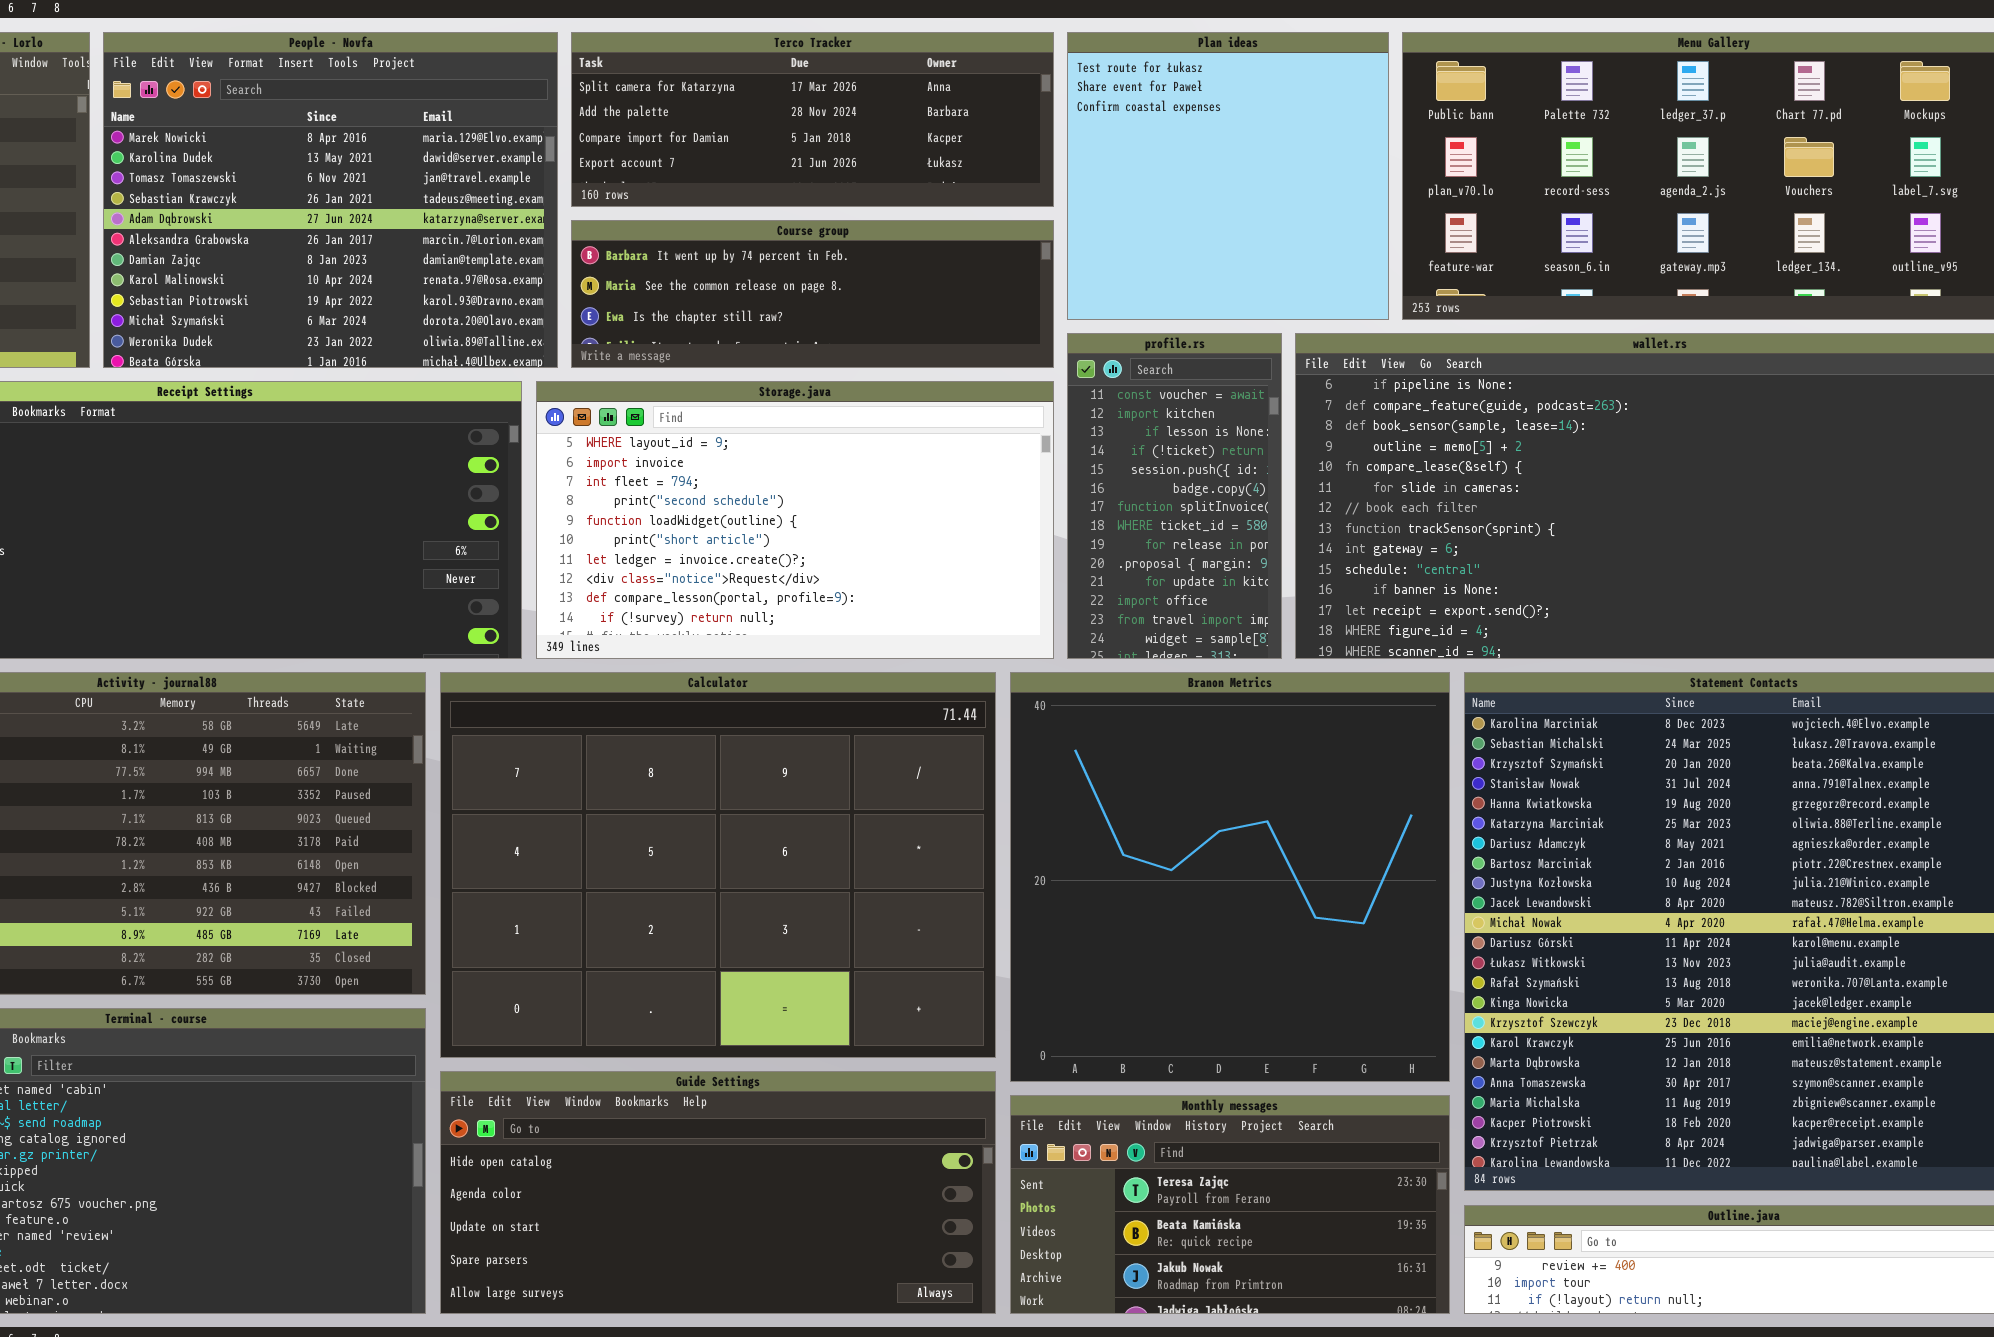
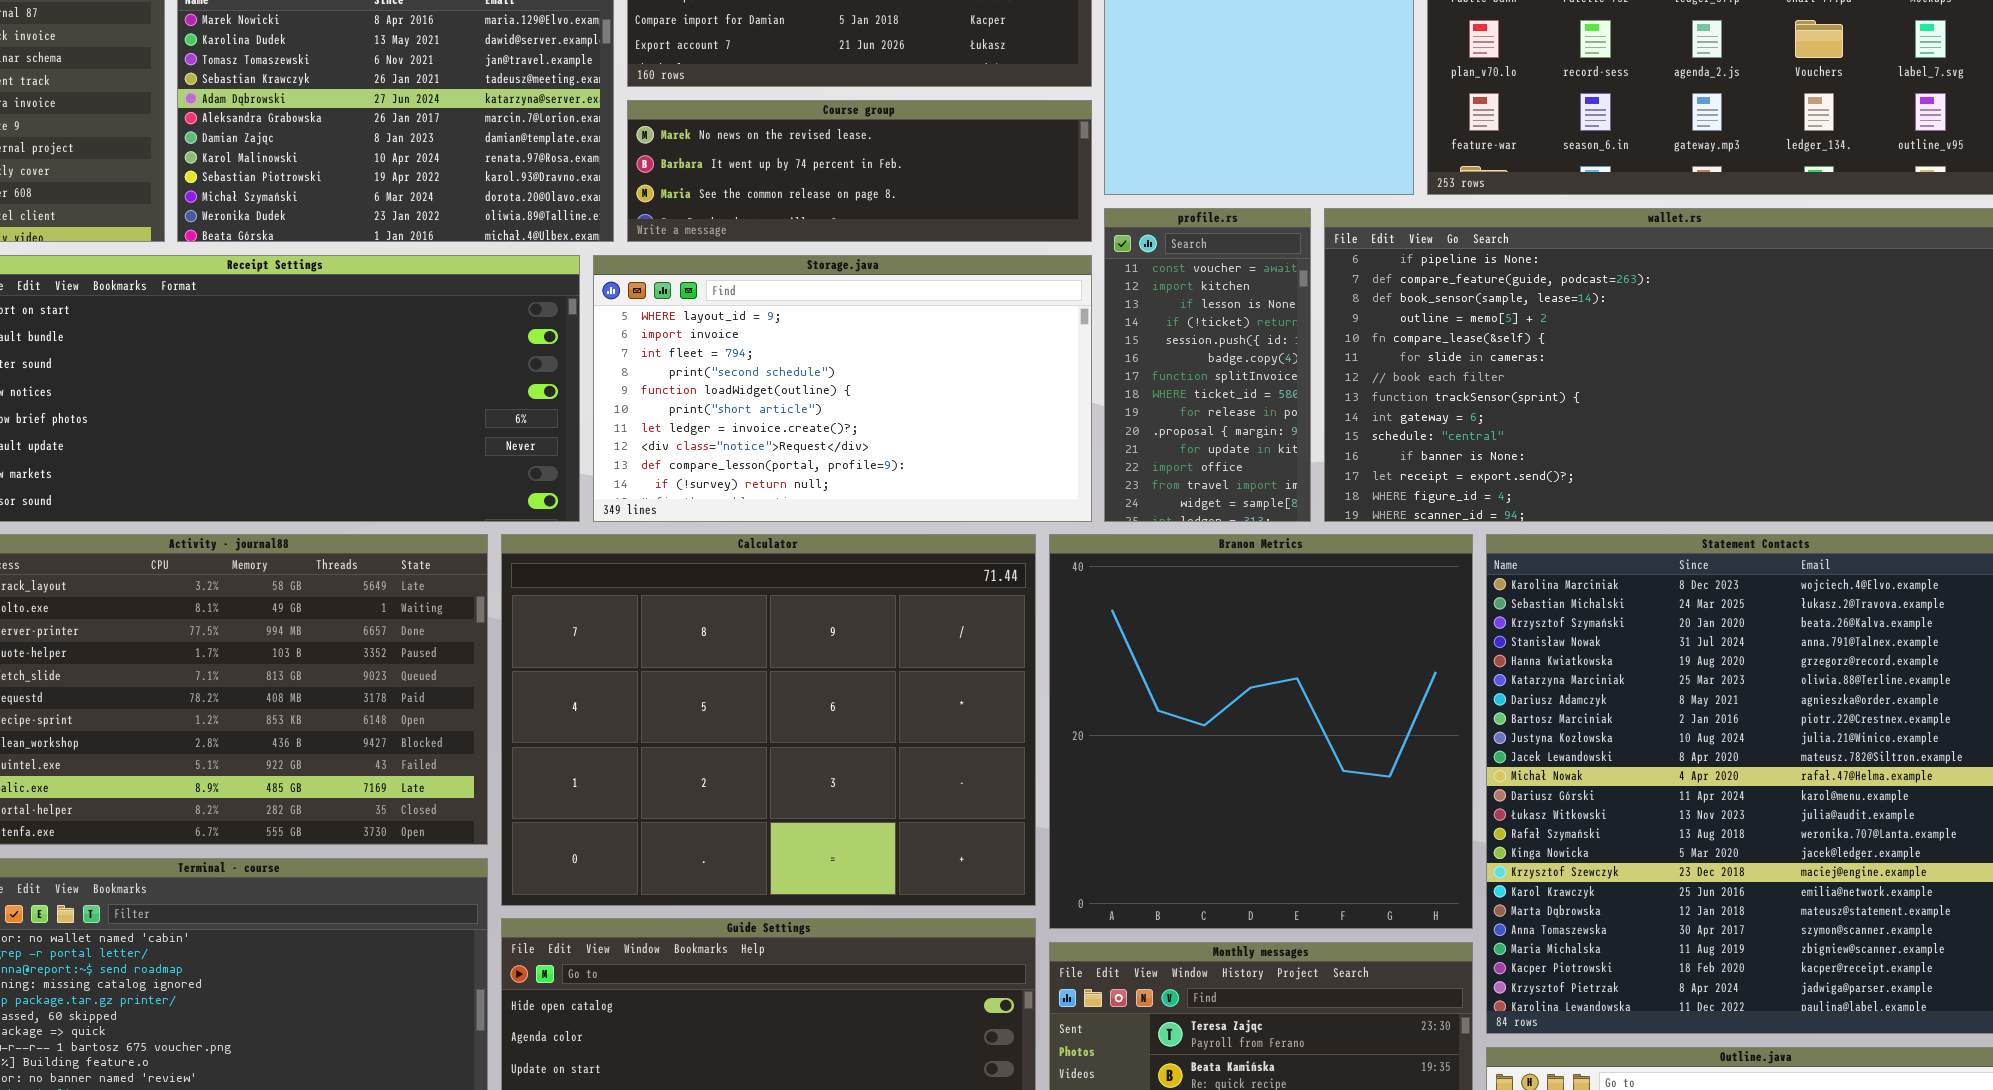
Course group: [571,220,1054,368] -> [627,100,1092,242], scrolled up 1 row

